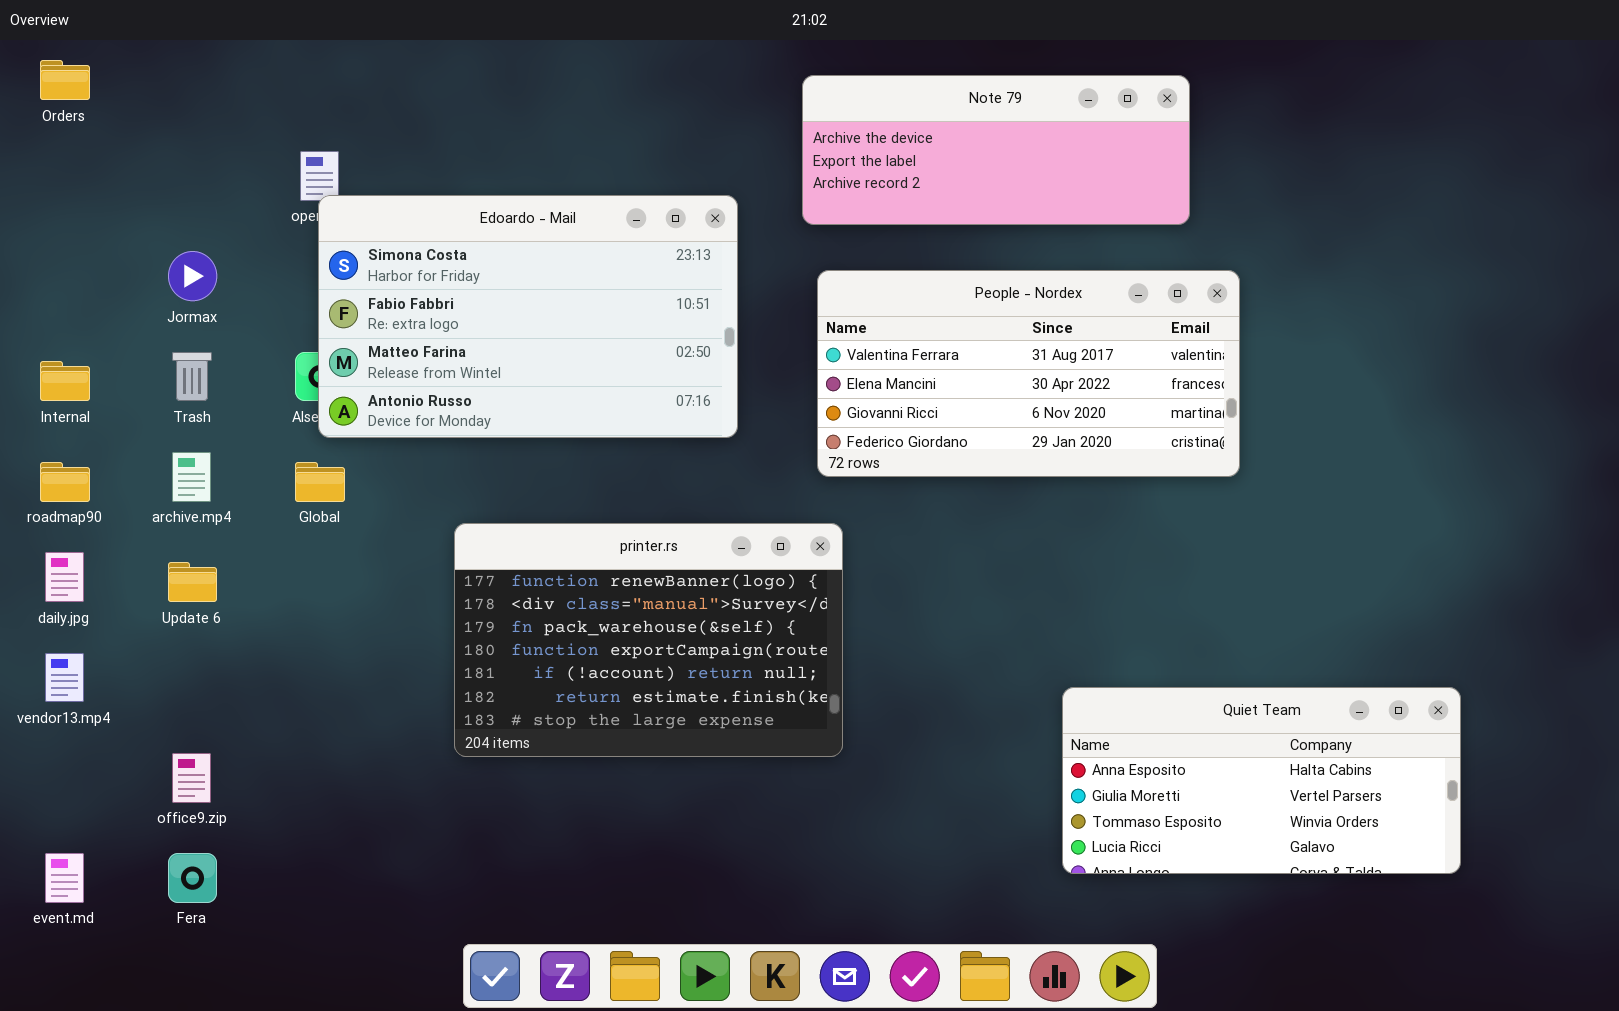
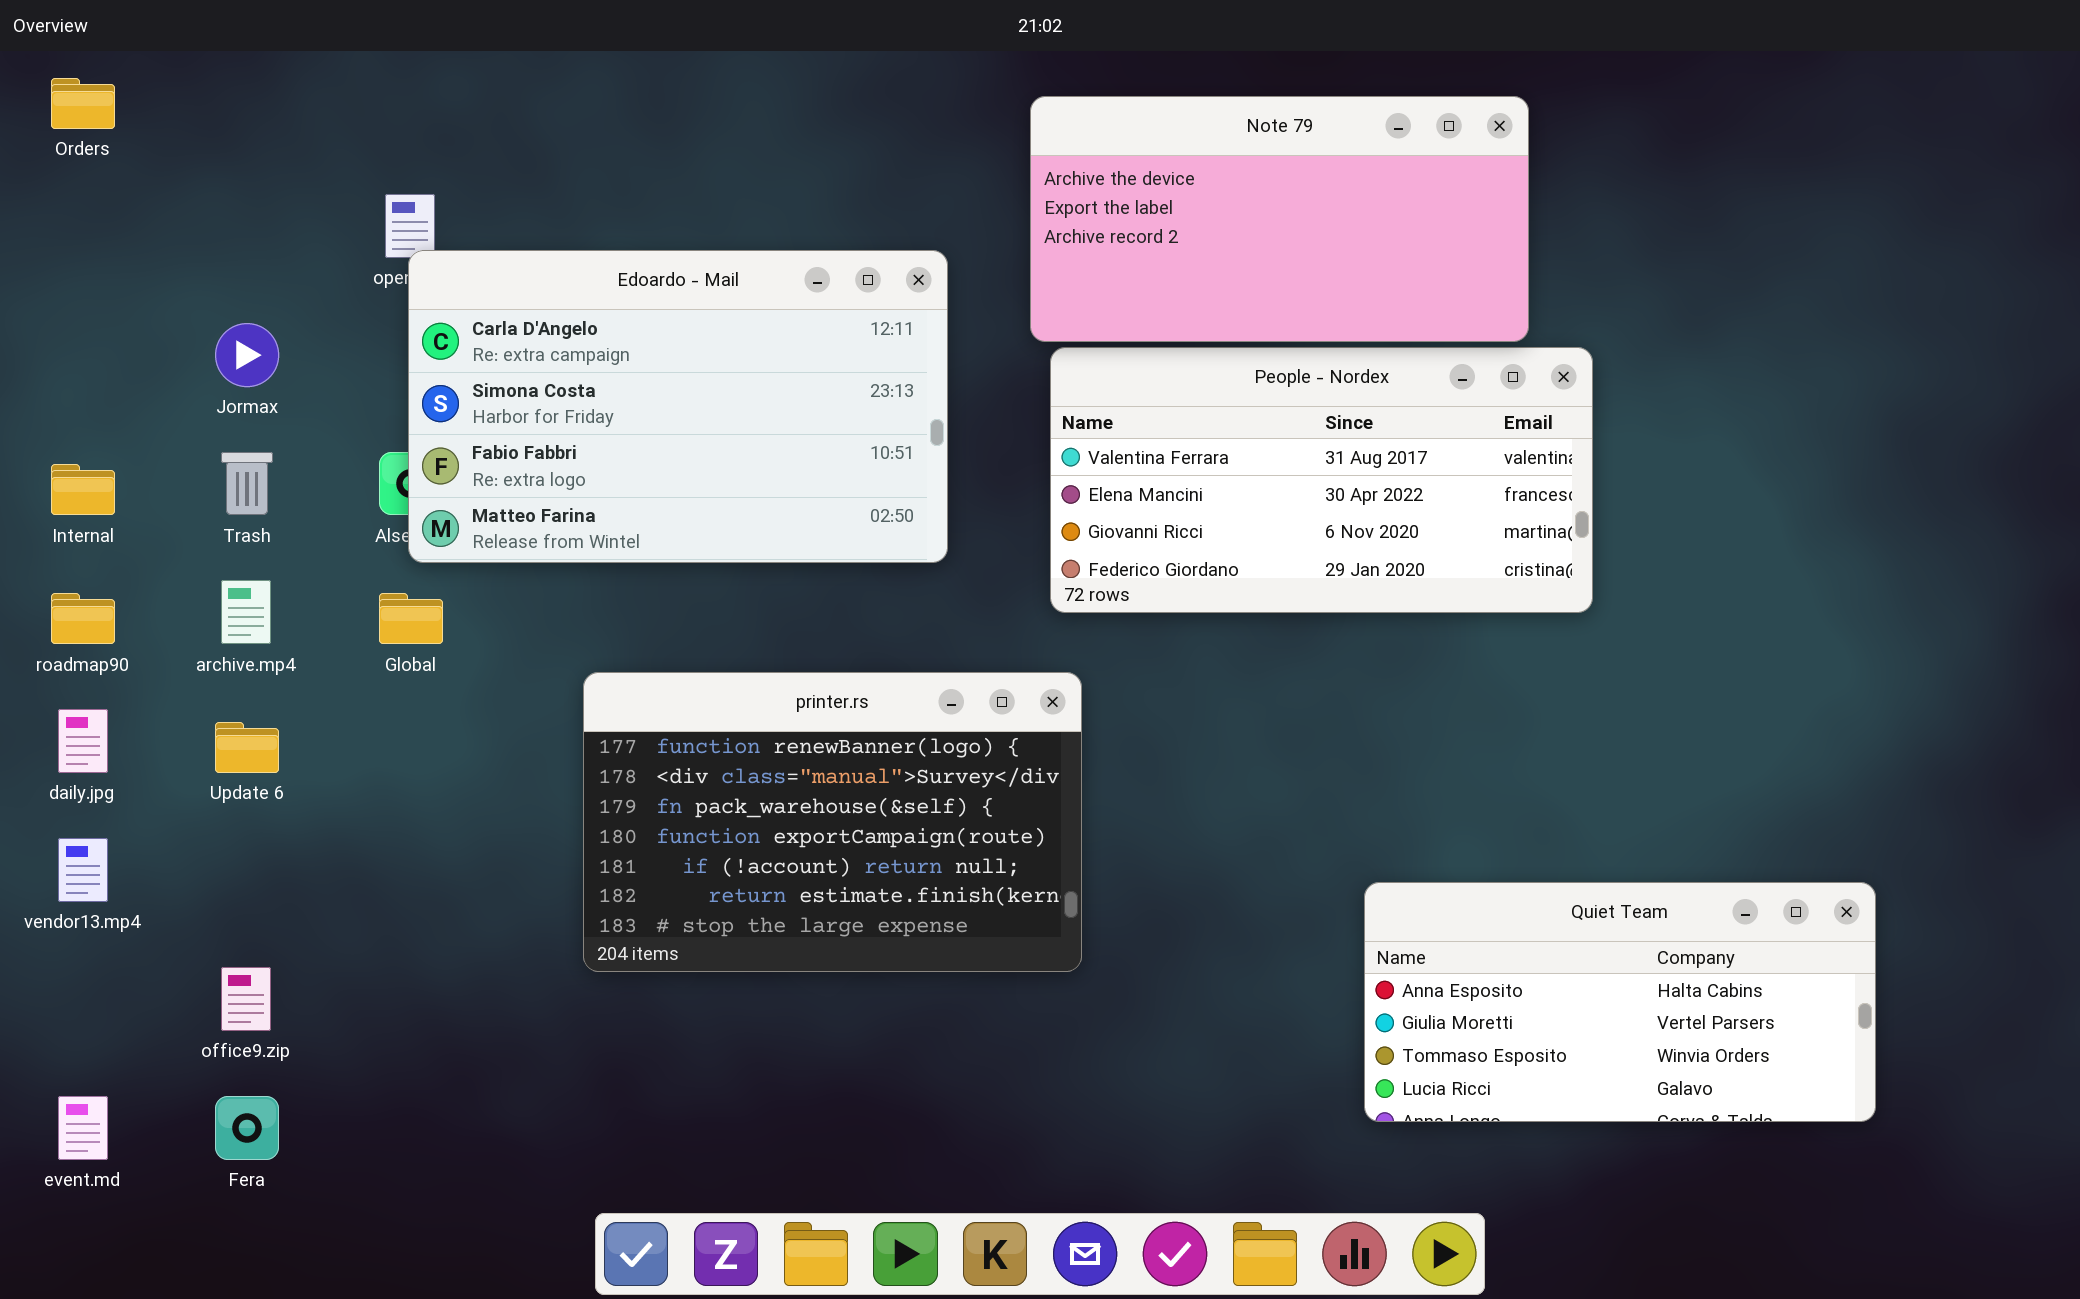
Note 79: [802,75,1190,225] -> [1030,96,1529,342], resized
Edoardo - Mail: [318,195,738,438] -> [408,250,948,563], scrolled up 1 row

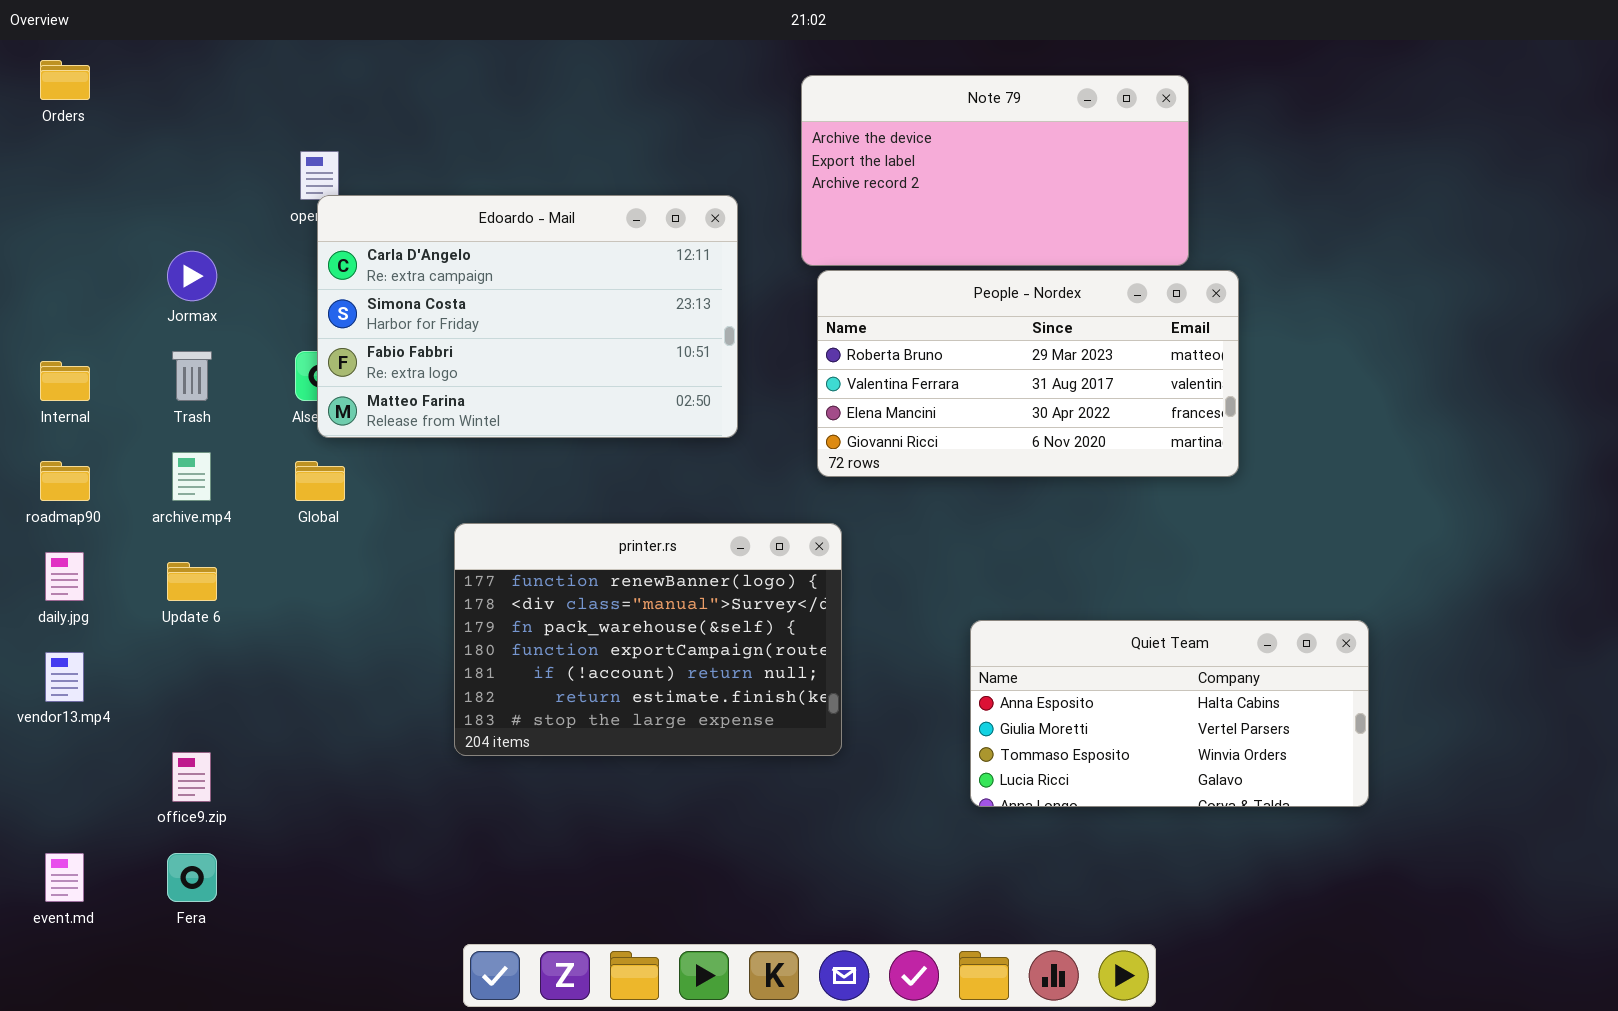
People - Nordex: [1050,347,1593,613] -> [817,270,1239,477], scrolled up 1 row
Quiet Team: [1364,882,1876,1122] -> [970,620,1369,807], moved

